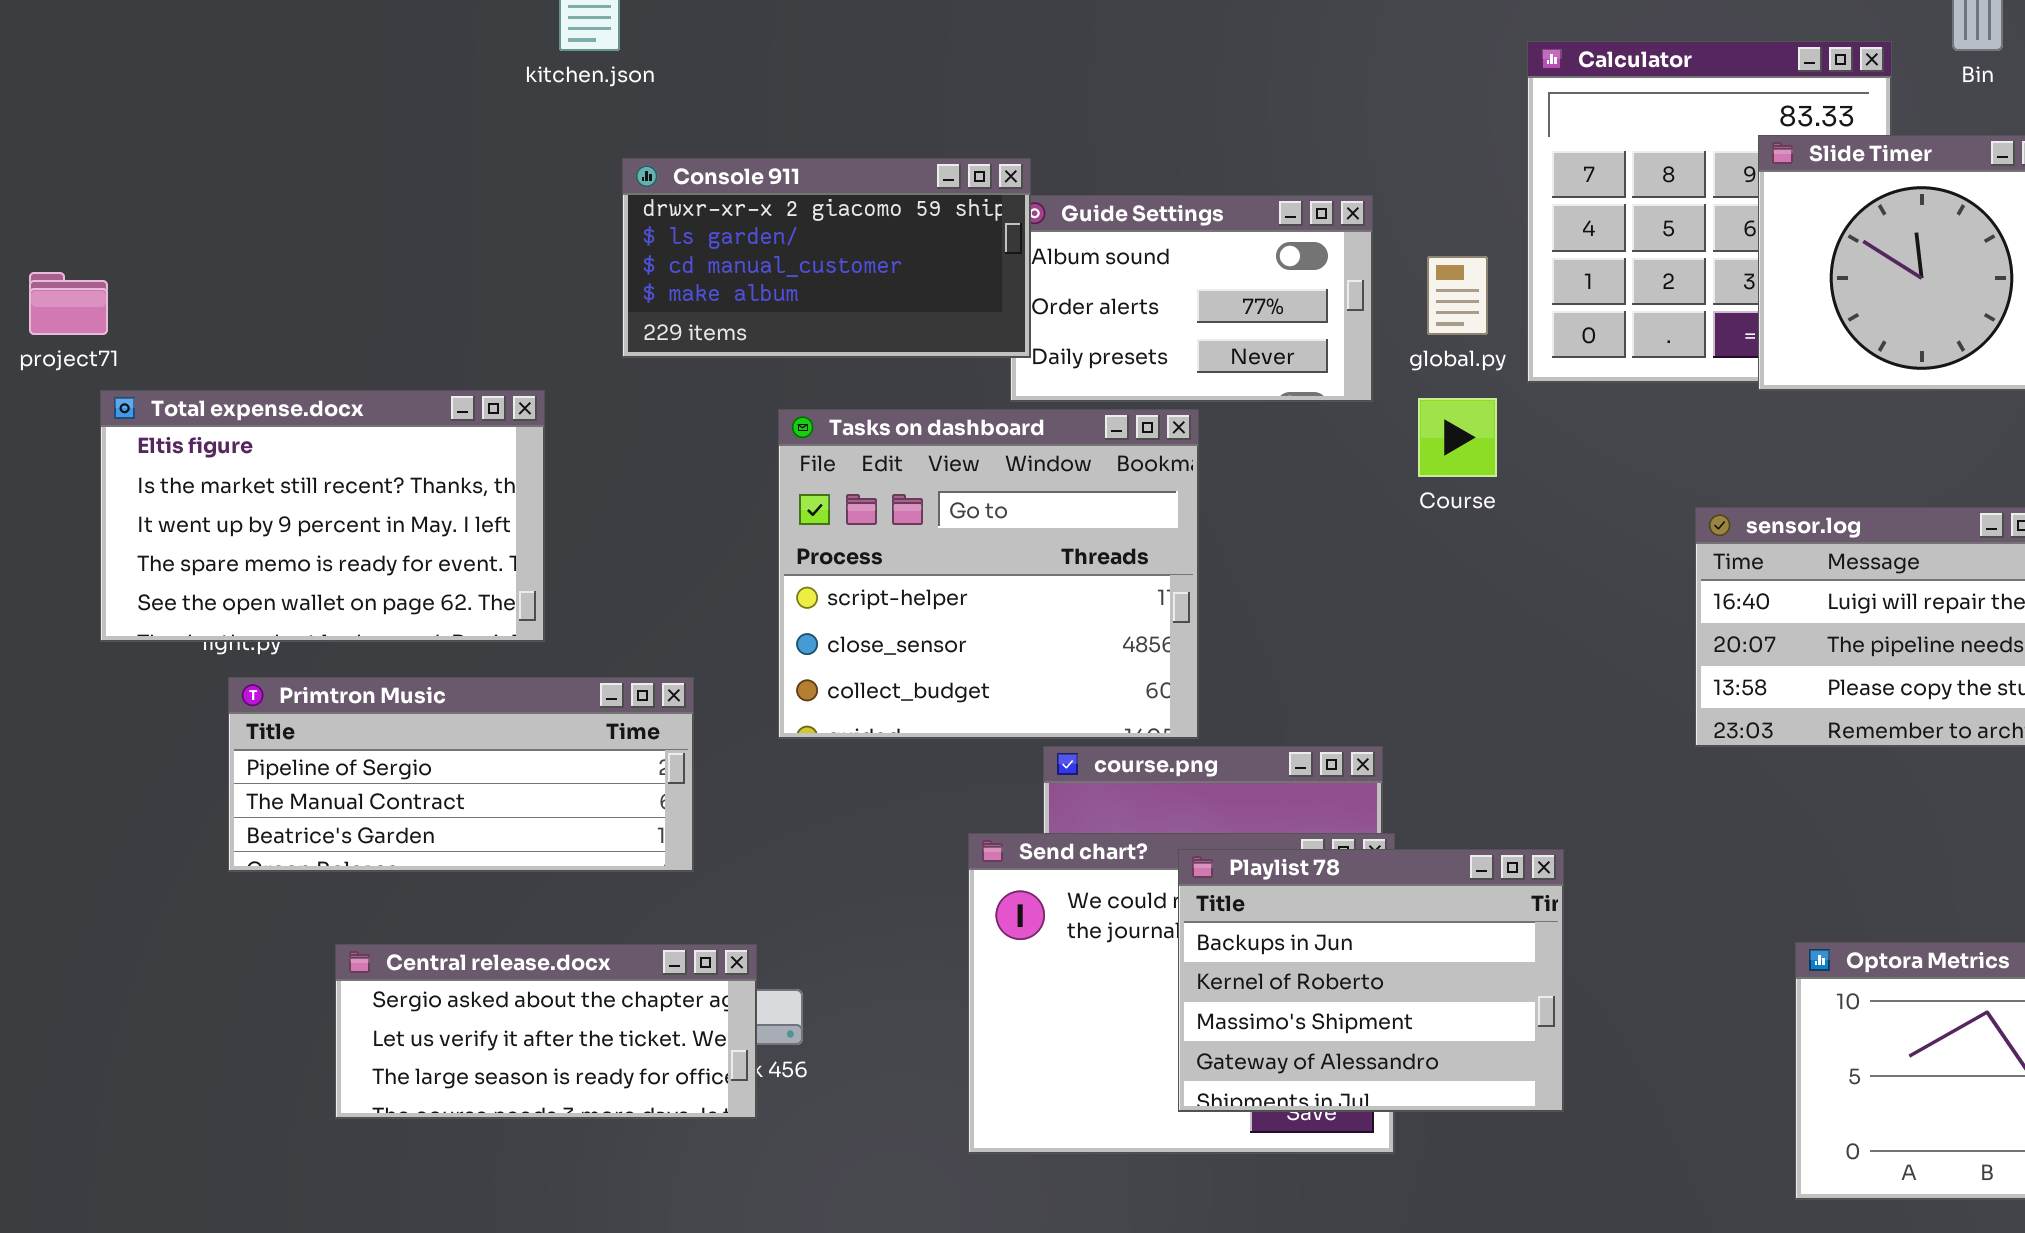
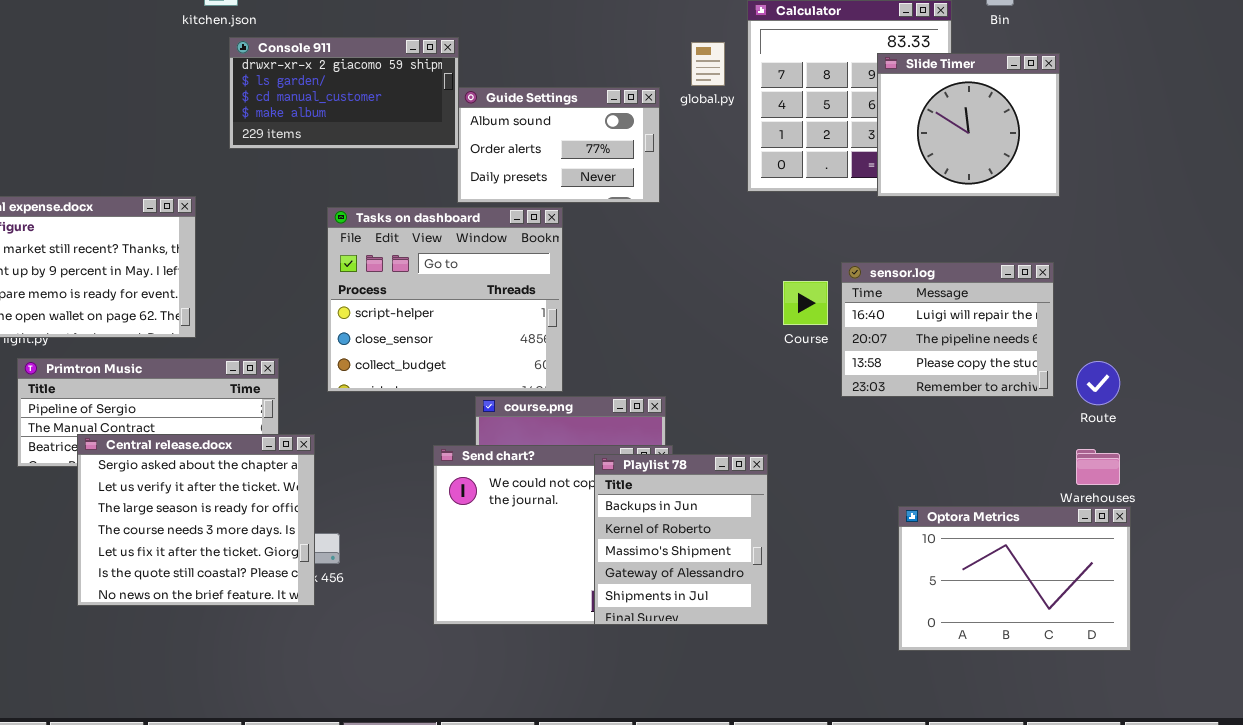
Console 911: [622,158,1031,358] -> [229,37,459,149], moved
global.py: [1427,256,1488,335] -> [691,42,725,86], moved
Course: [1418,398,1497,477] -> [783,281,828,325], moved
Playlist 78: [1178,849,1564,1112] -> [594,454,768,625], resized
Central release.docx: [335,944,757,1119] -> [77,434,315,606], resized

